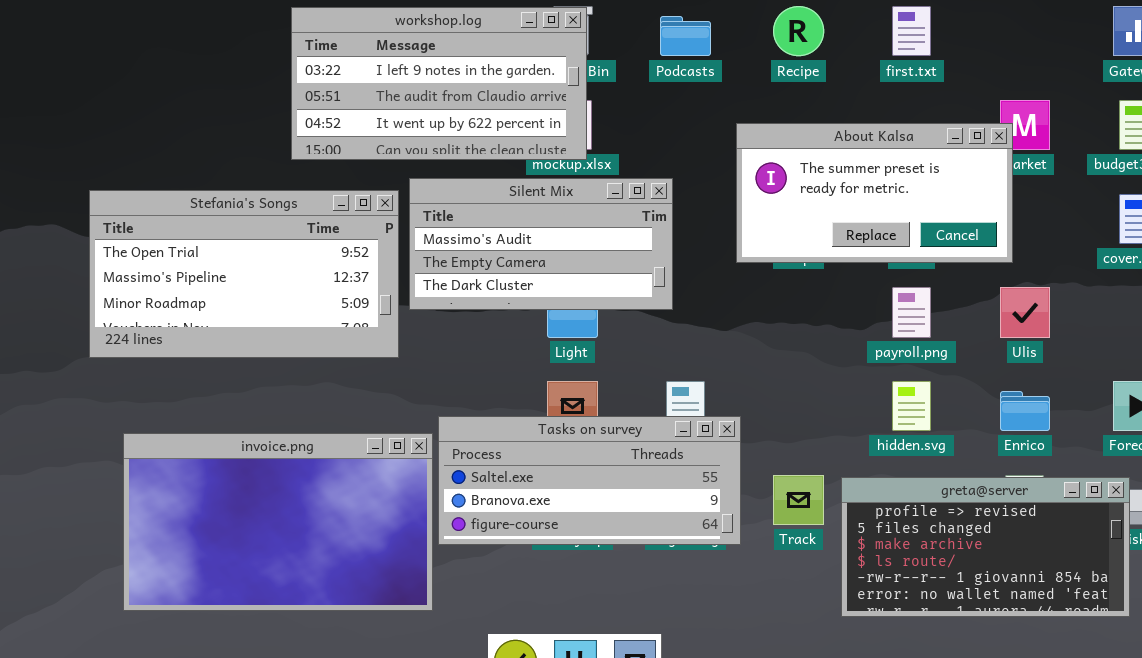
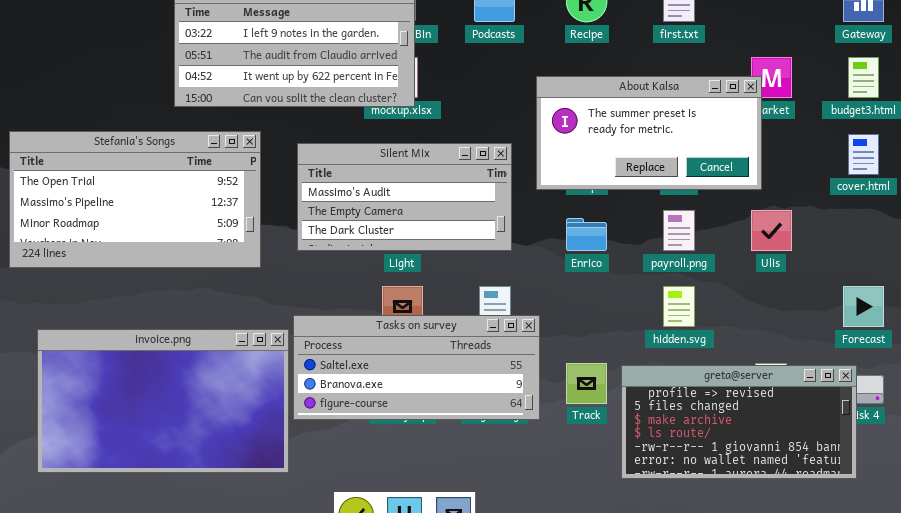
Silent Mix: [409,178,673,310] -> [297,143,512,251], moved
Enrico: [1000,391,1050,431] -> [566,218,607,251], moved

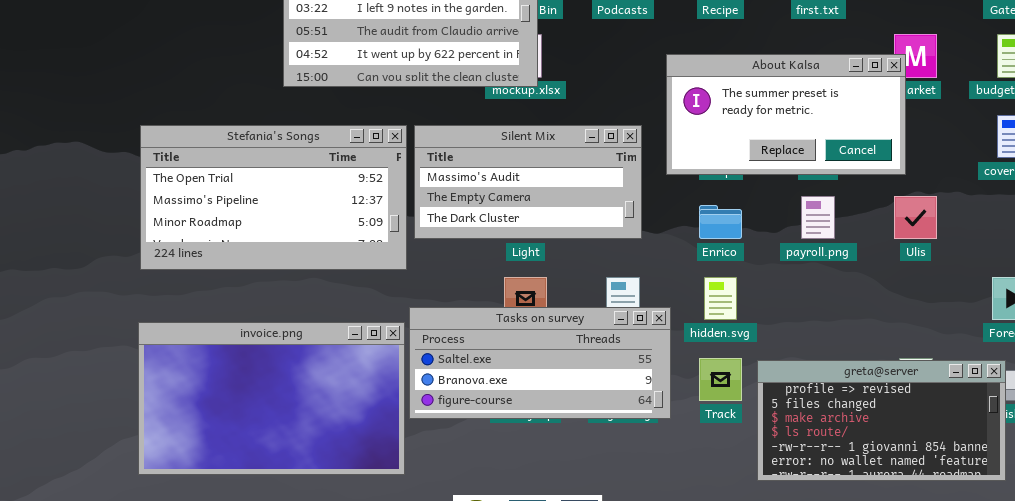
Stefania's Songs: [9,131,261,268] -> [140,125,407,270], moved
hidden.svg: [663,286,695,327] -> [704,277,737,320], moved

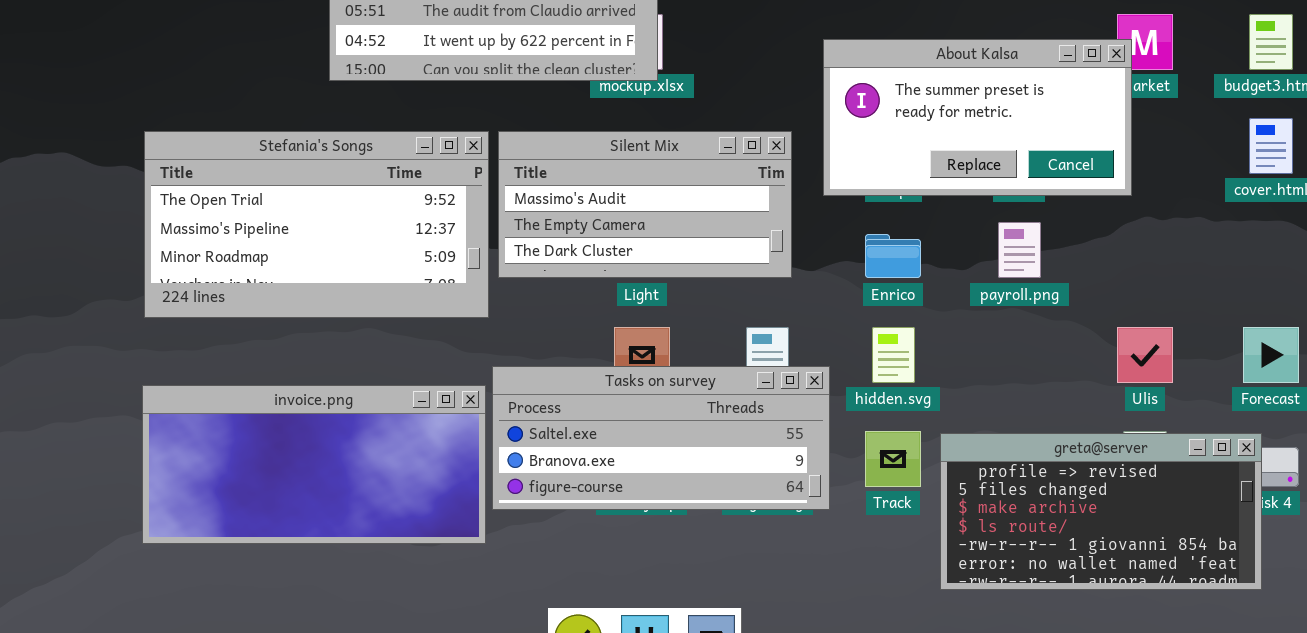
Ulis: [894,196,937,239] -> [1117,327,1173,383], moved
invoice.png: [138,322,405,475] -> [142,385,486,544], resized

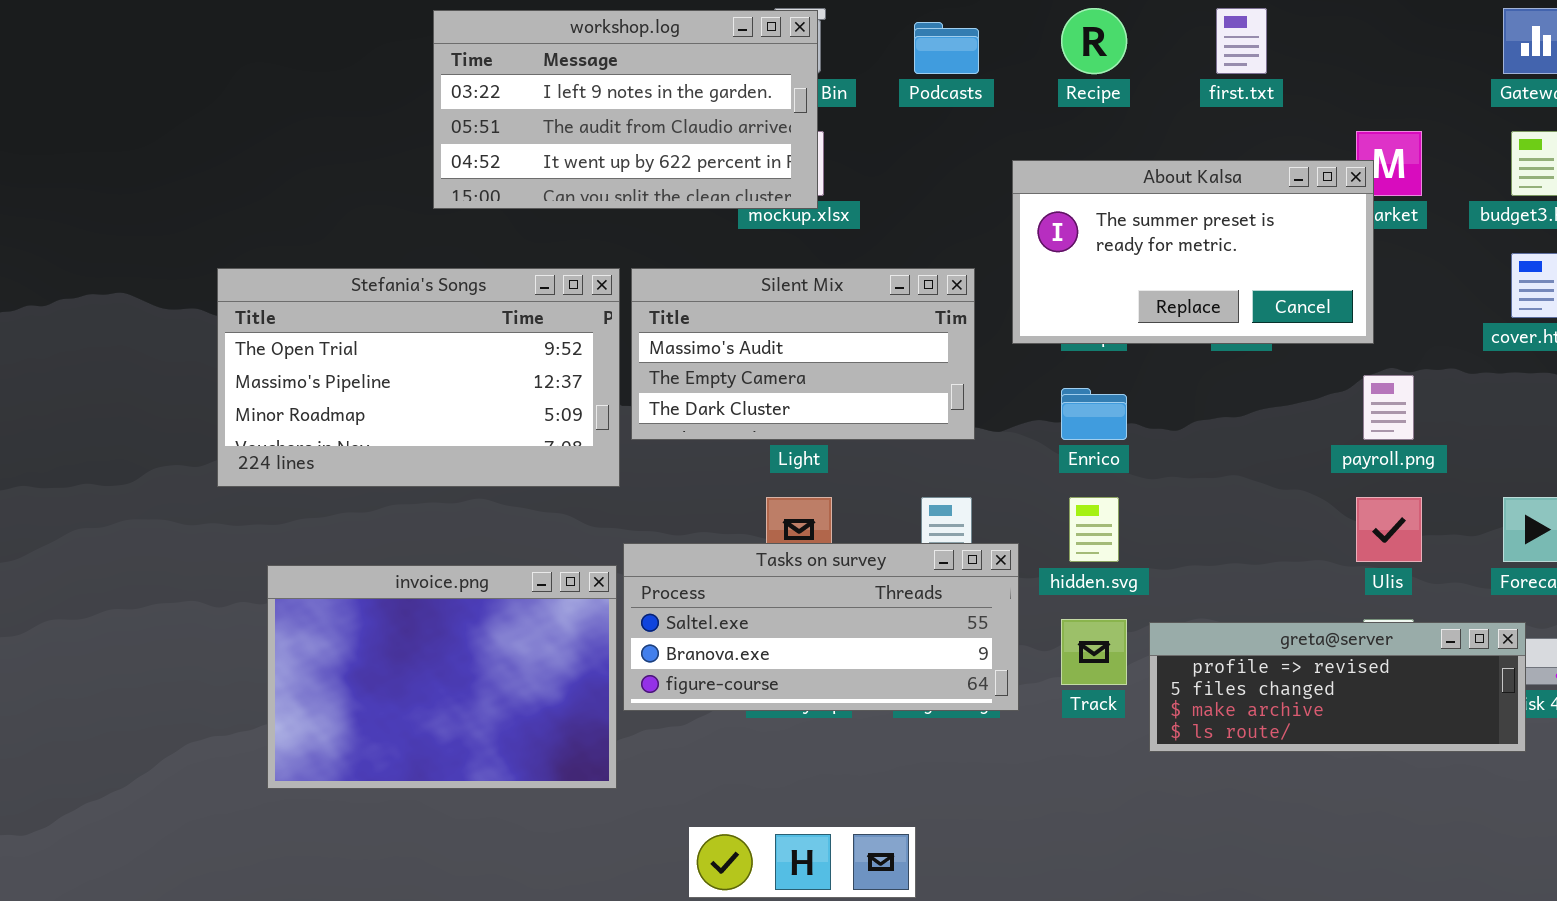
payroll.png: [998,222,1041,278] -> [1363,375,1414,440], moved
invoice.png: [142,385,486,544] -> [267,565,617,789], resized
greta@server: [940,433,1262,590] -> [1149,622,1526,752], resized

